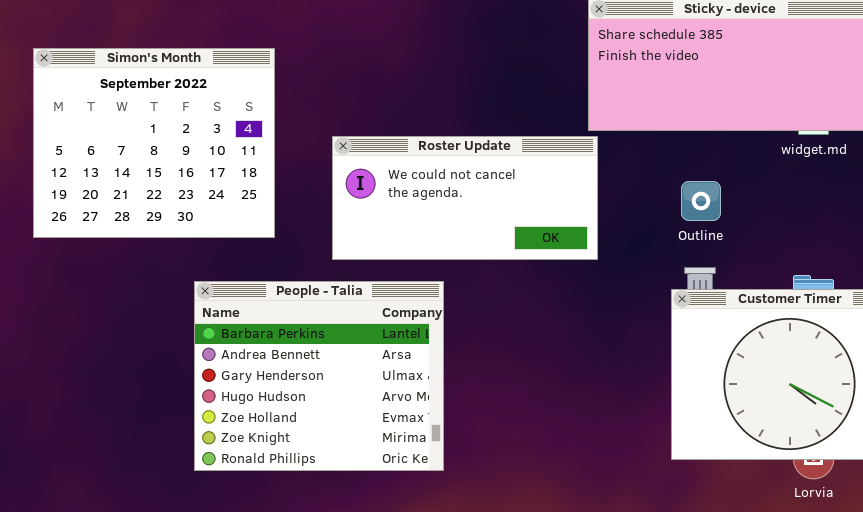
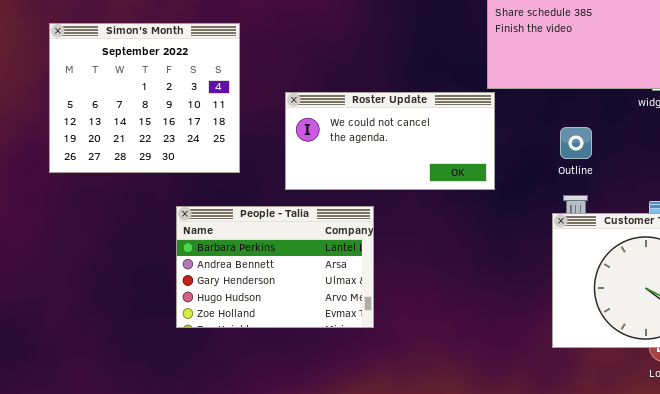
People - Talia: [194,281,444,471] -> [176,206,374,328], resized

